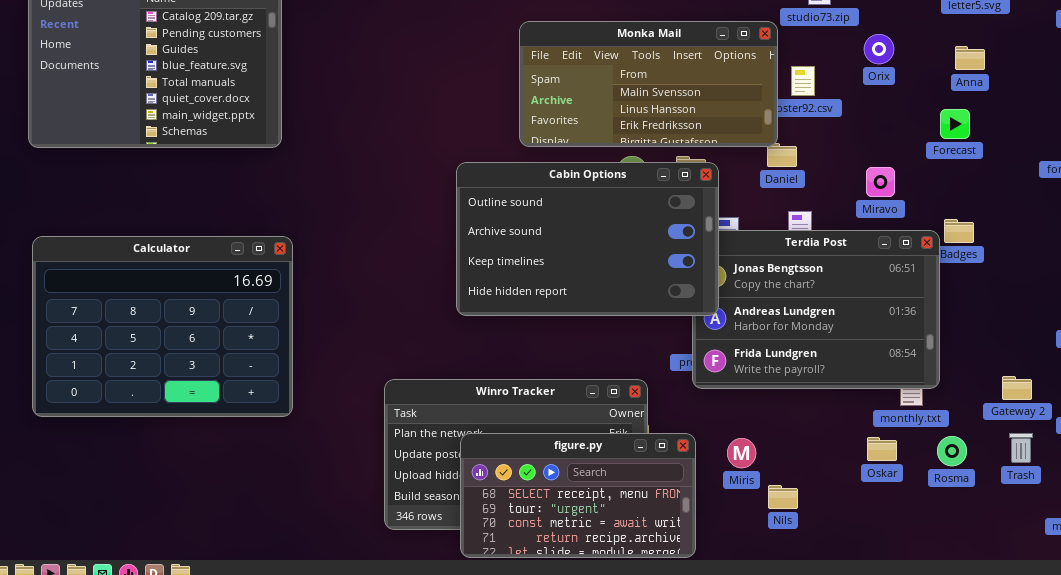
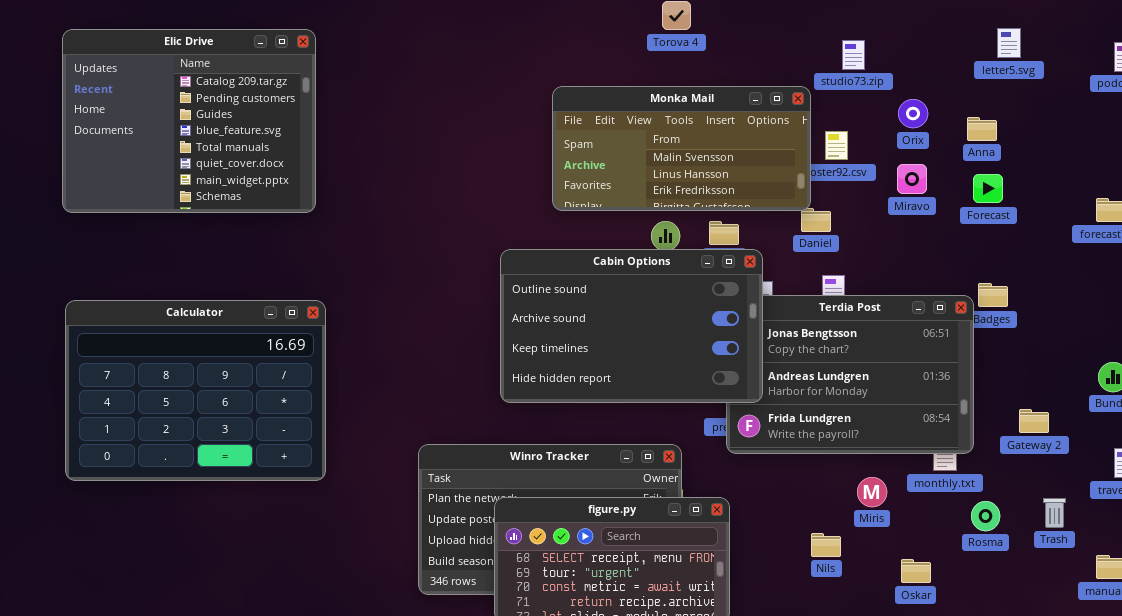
Anna: [955,46,985,70] -> [967,117,997,141], moved
Cabin Options: [456,162,719,316] -> [500,249,763,403], moved
Miravo: [866,167,895,197] -> [897,164,927,194], moved
Gateway 2: [1002,376,1032,400] -> [1019,409,1049,433], moved
Oskar: [867,437,897,461] -> [901,559,931,583], moved
Miris: [727,438,756,468] -> [857,477,887,507], moved
Nils: [768,485,798,509] -> [811,533,841,557], moved

